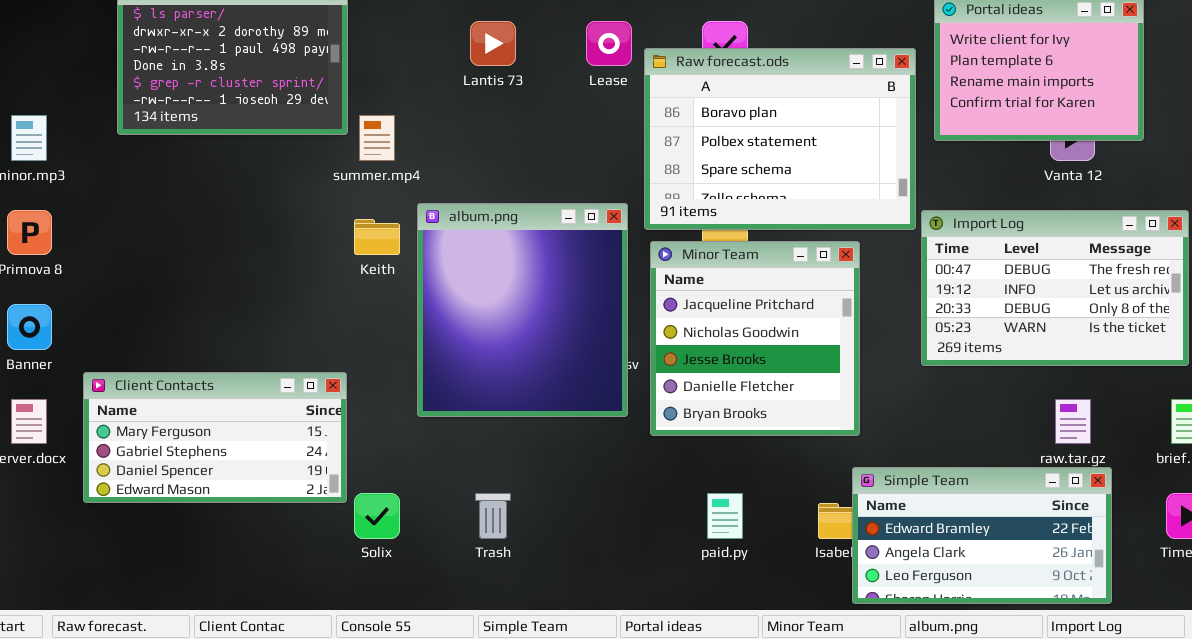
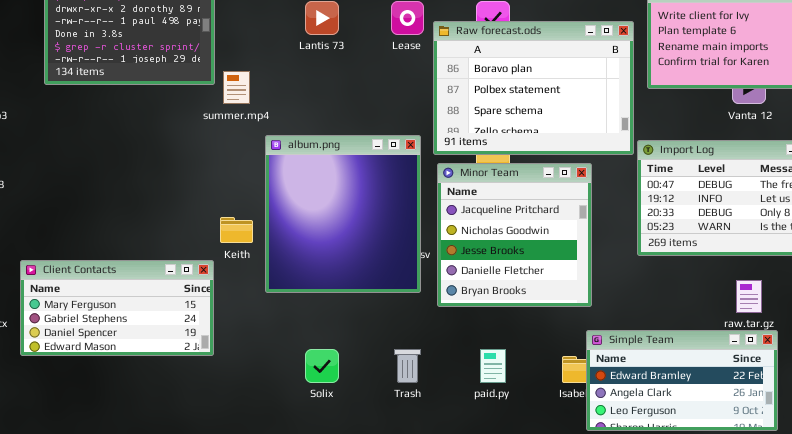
Keith: [354,219,400,255] -> [220,217,253,243], moved
Solix: [354,493,400,539] -> [305,349,339,383], moved
Trash: [475,493,511,539] -> [394,349,421,383], moved

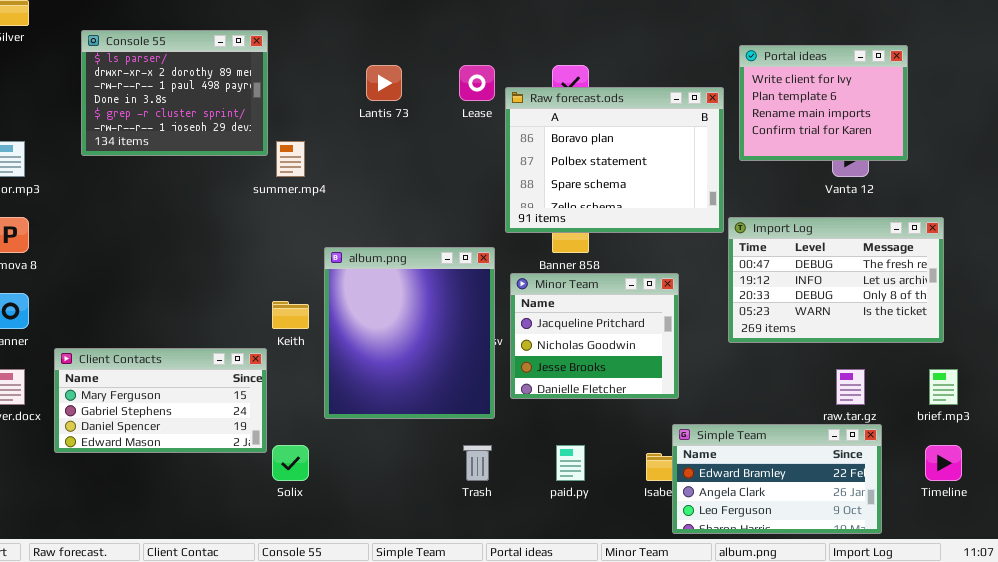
album.png: [265,135,421,293] -> [324,247,495,419], moved
Minor Team: [437,163,592,307] -> [510,273,679,399], resized
Solix: [305,349,339,383] -> [272,445,309,481], moved

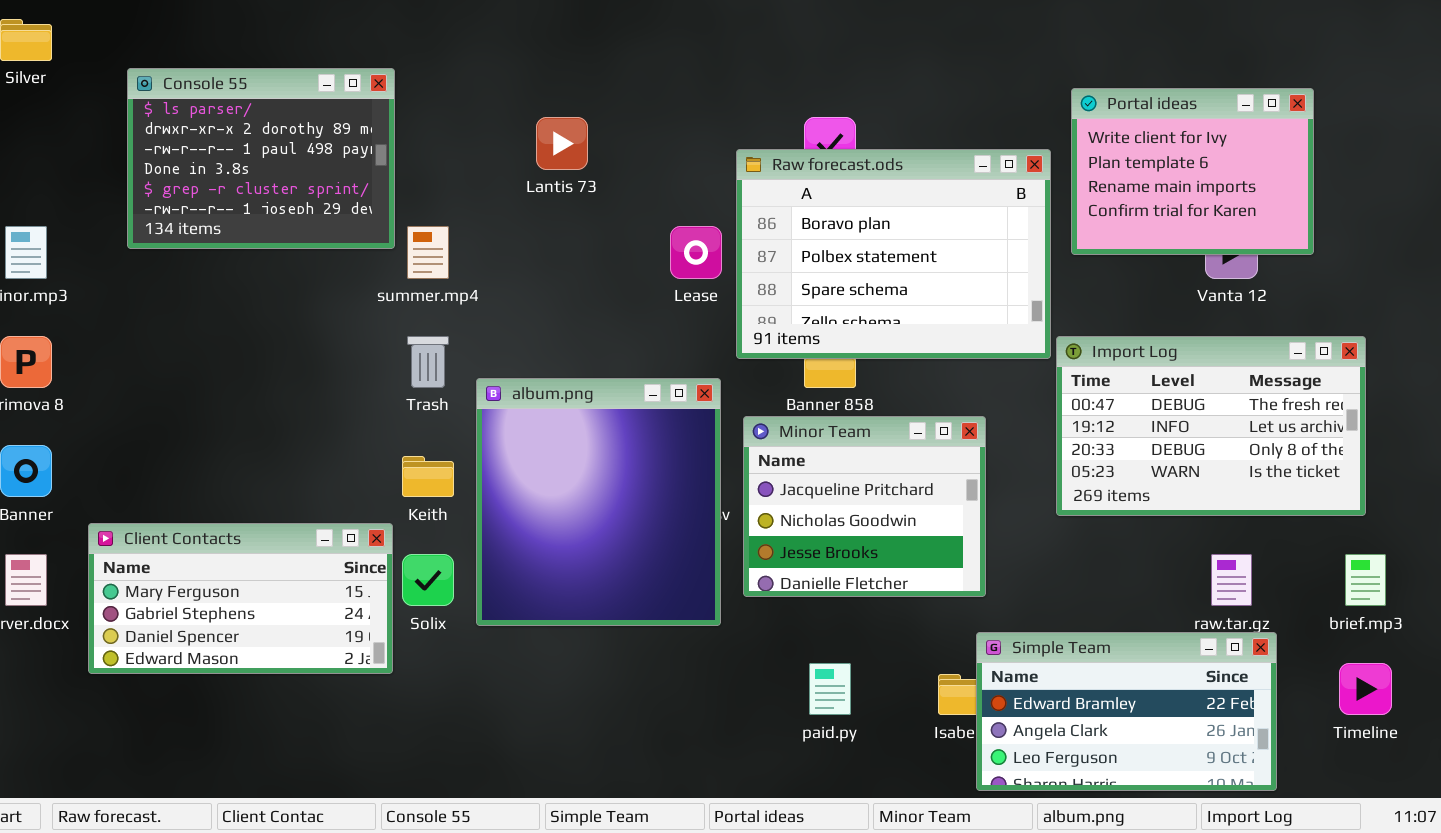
Lease: [459,65,495,101] -> [670,226,722,279], moved
Solix: [272,445,309,481] -> [402,554,454,606], moved
Trash: [463,445,492,481] -> [407,336,449,388], moved

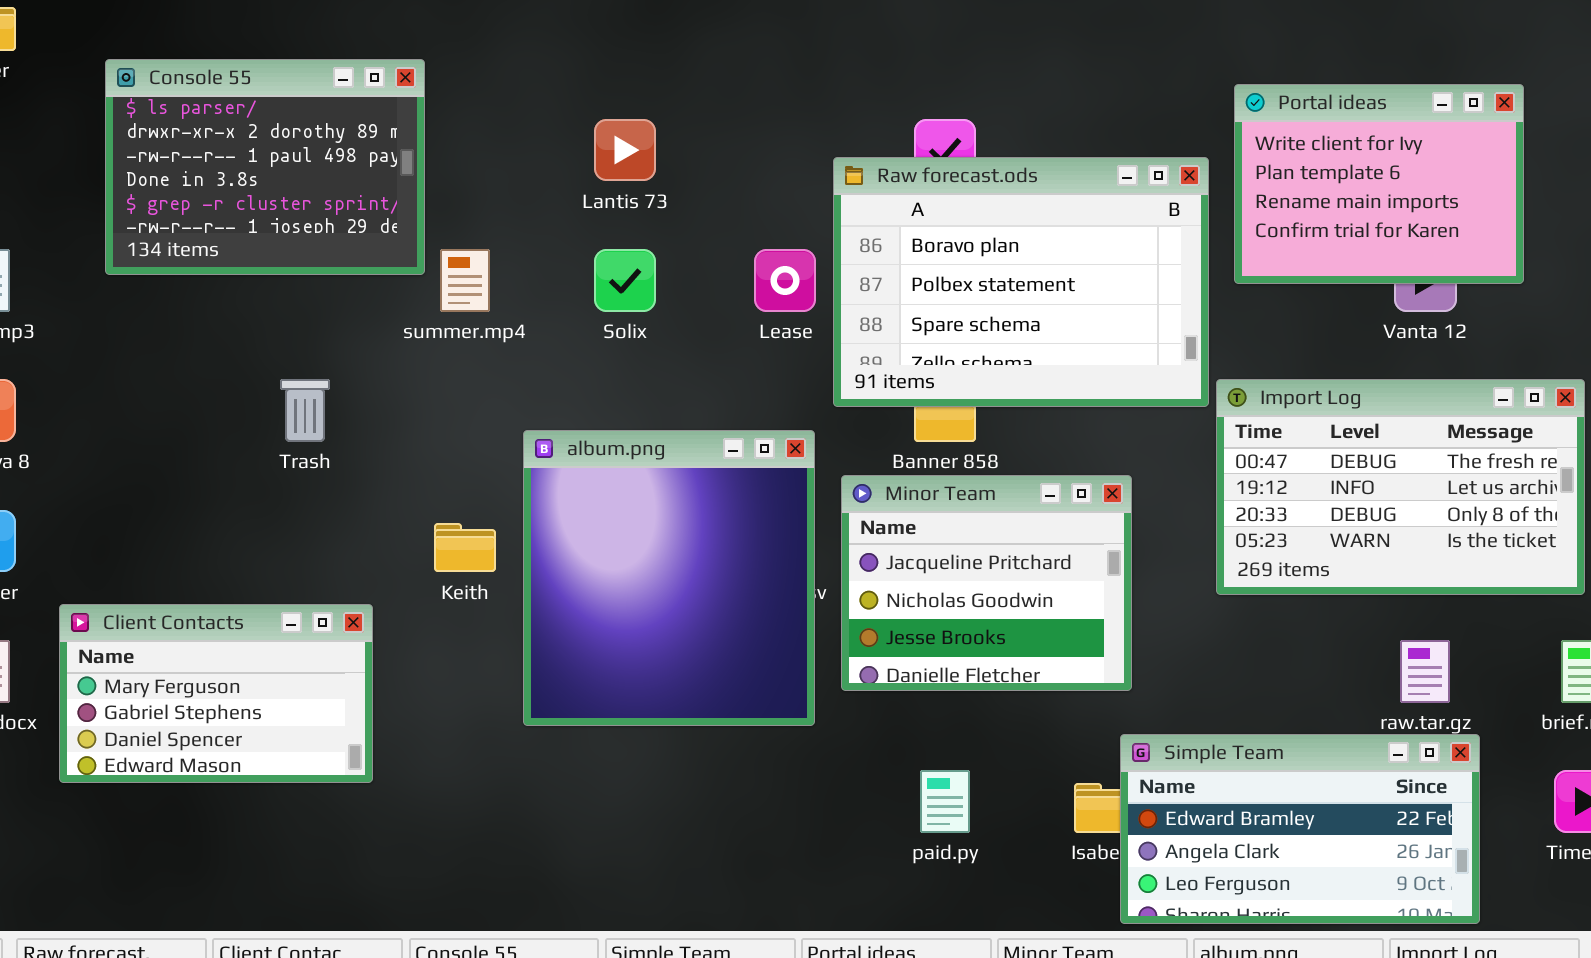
Trash: [407,336,449,388] -> [280,379,330,442], moved
Client Contacts: [88,523,393,674] -> [59,604,373,783], resized
Solix: [402,554,454,606] -> [594,249,656,312], moved

